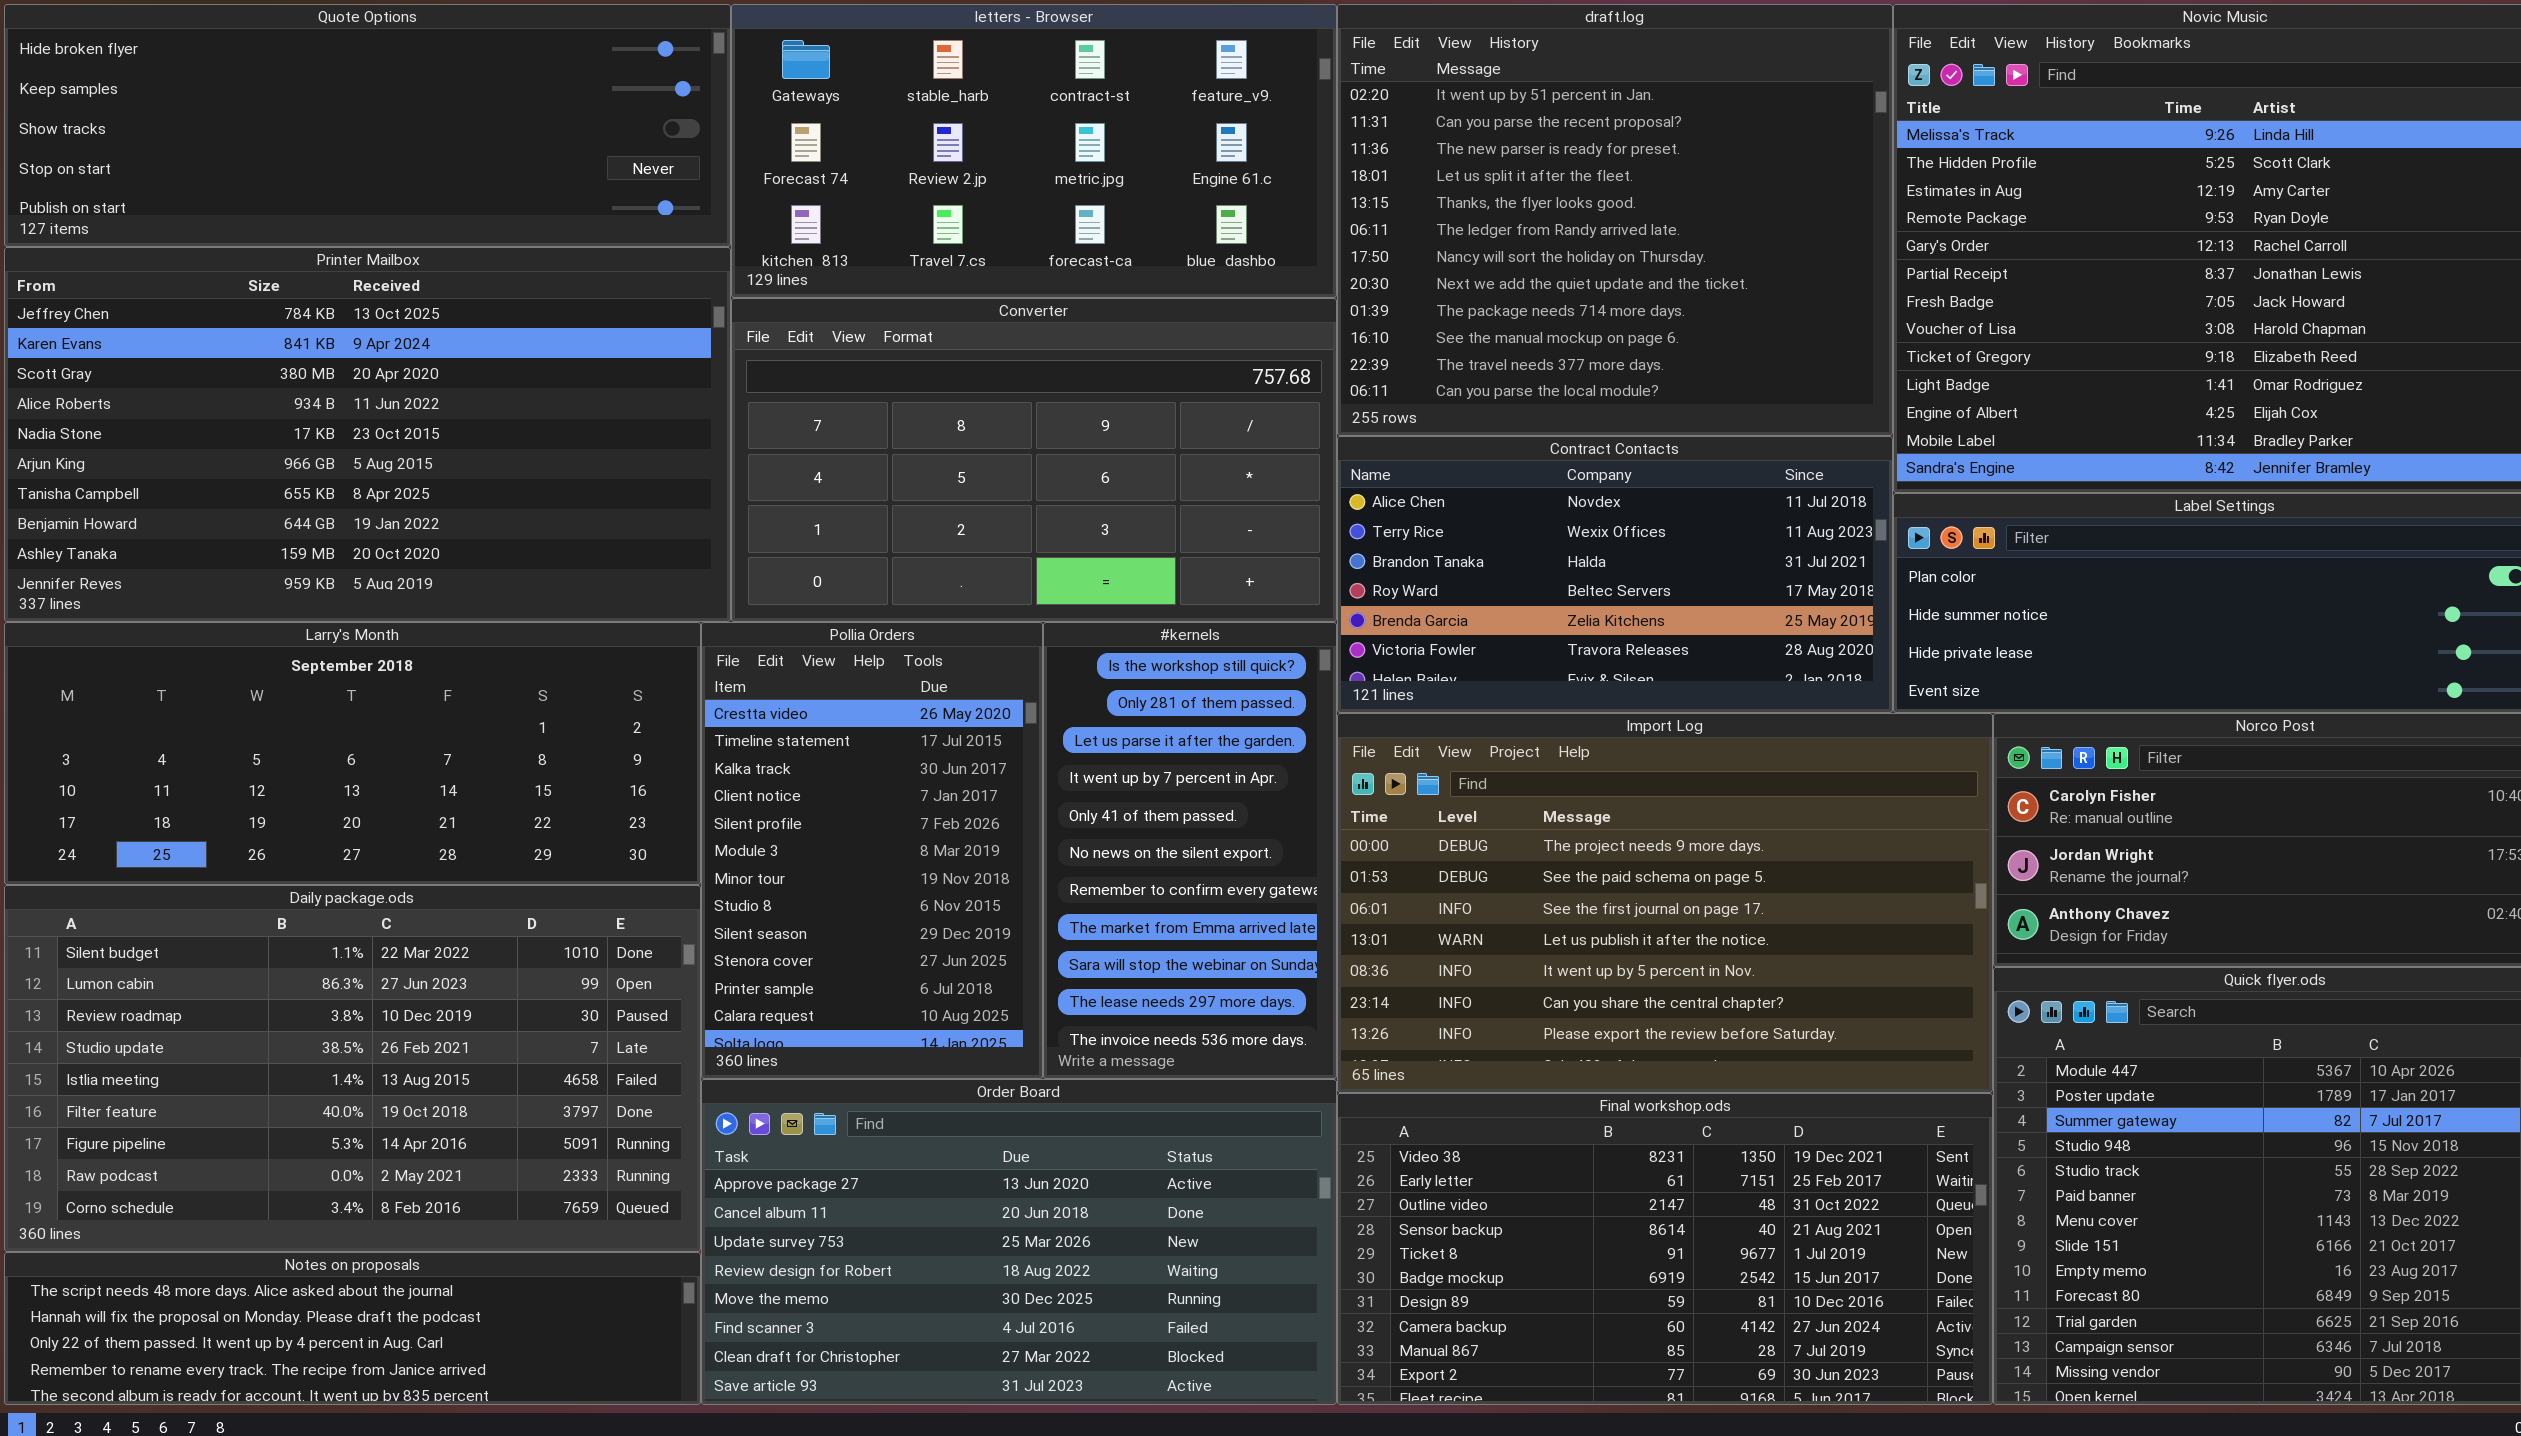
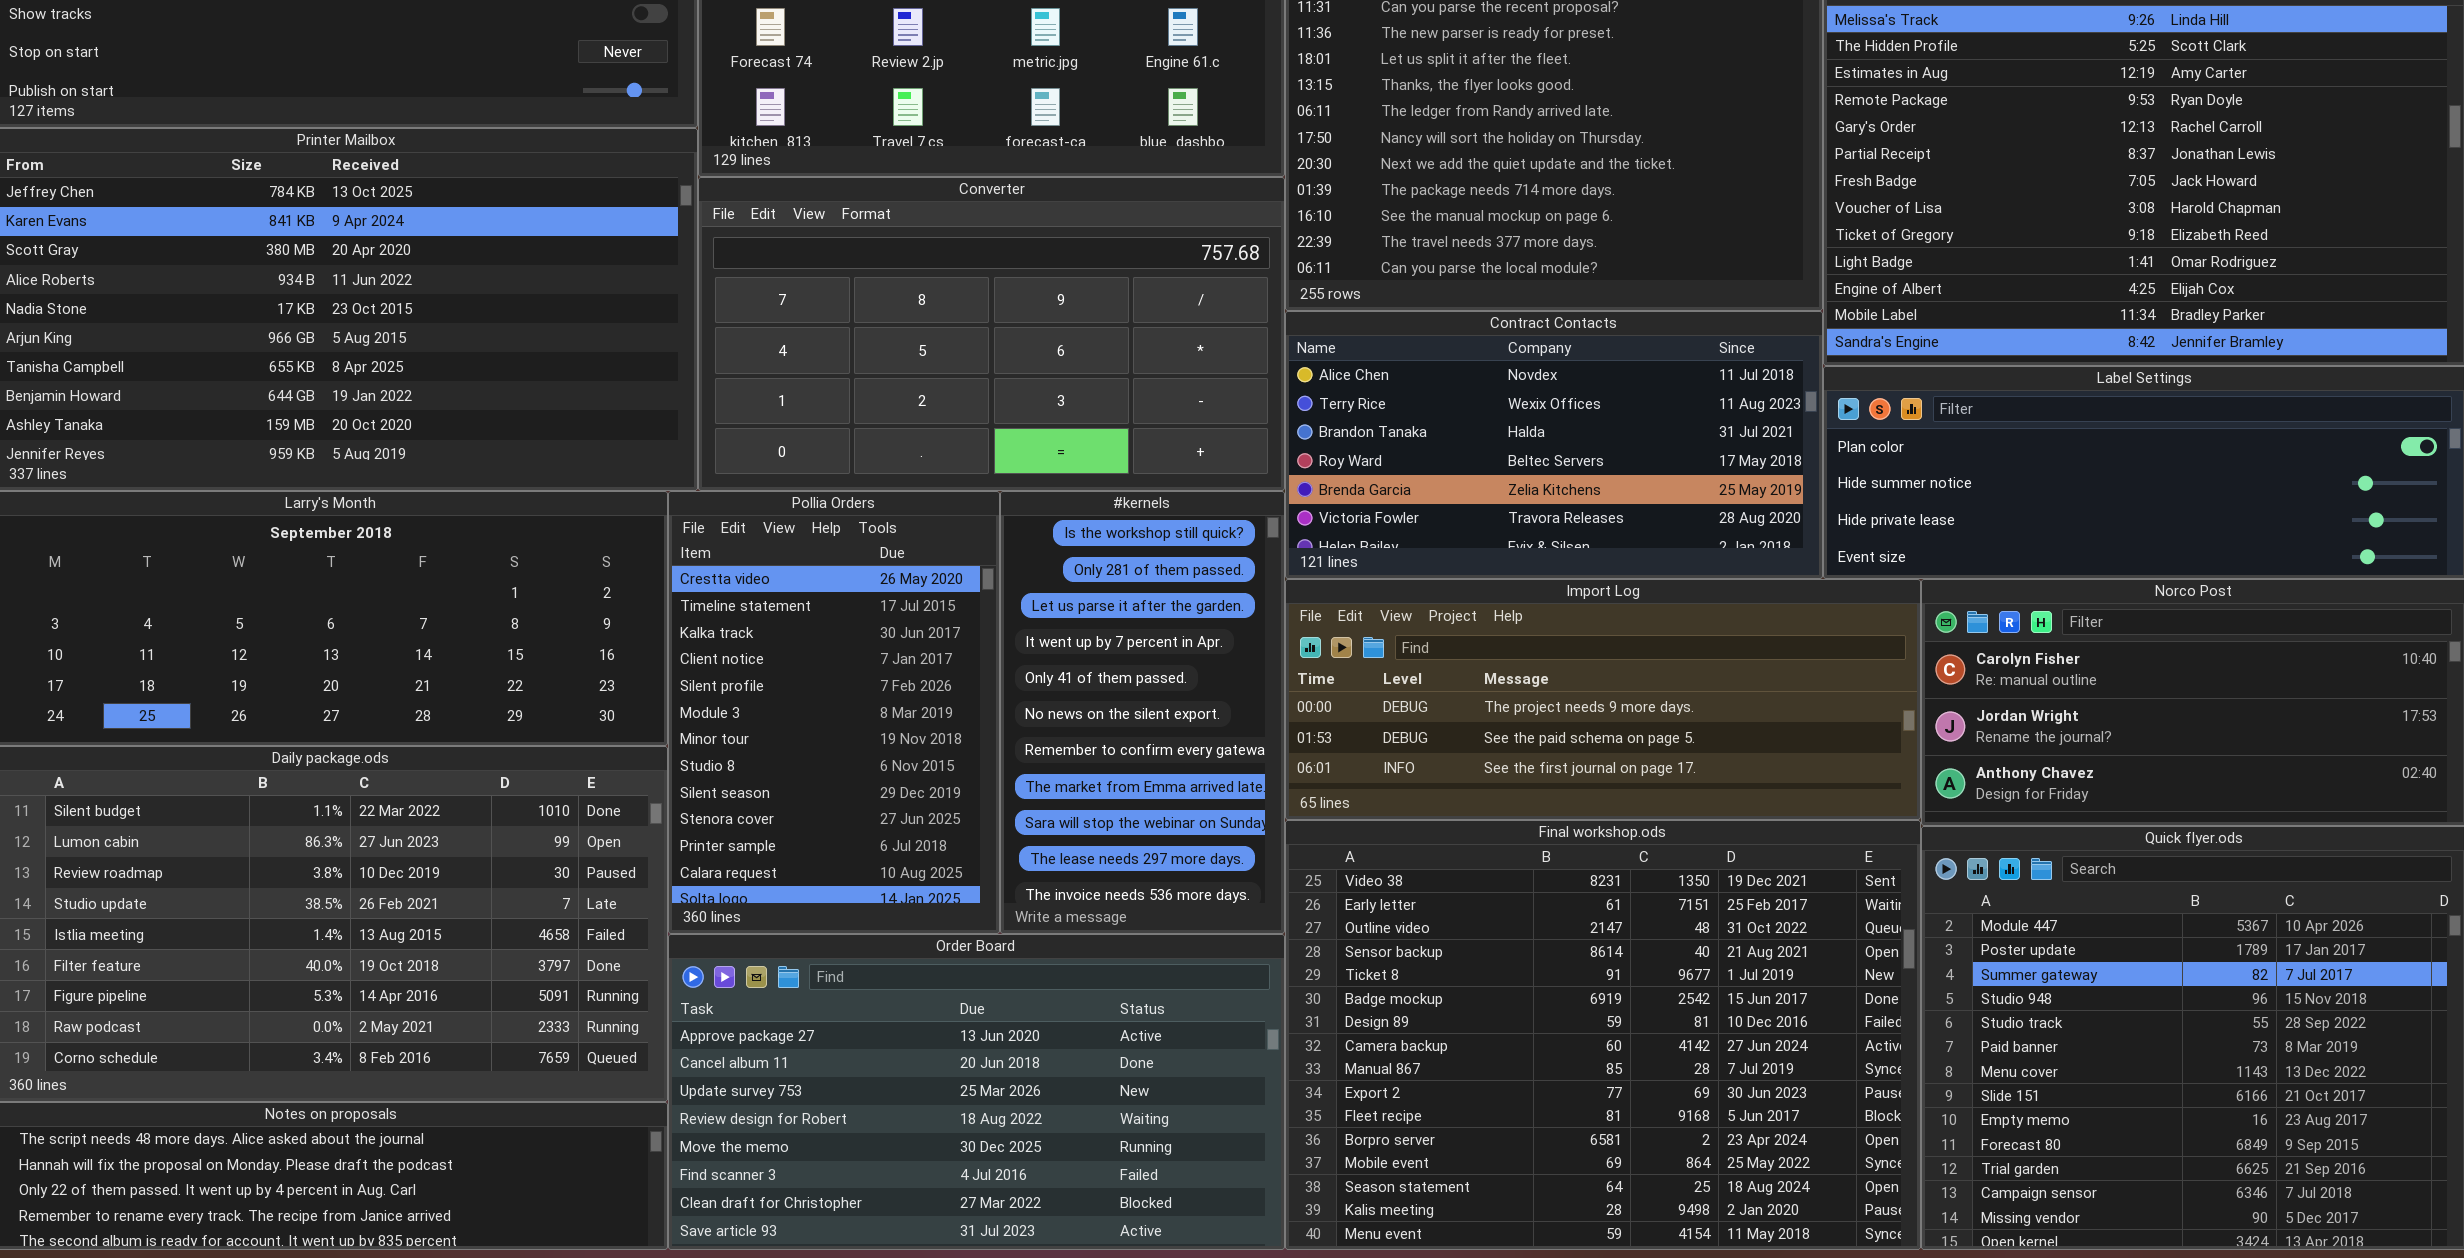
Import Log: [1337,713,1993,1093] -> [1285,579,1921,820], resized
Final workshop.ods: [1337,1093,1993,1405] -> [1285,820,1921,1250], resized

